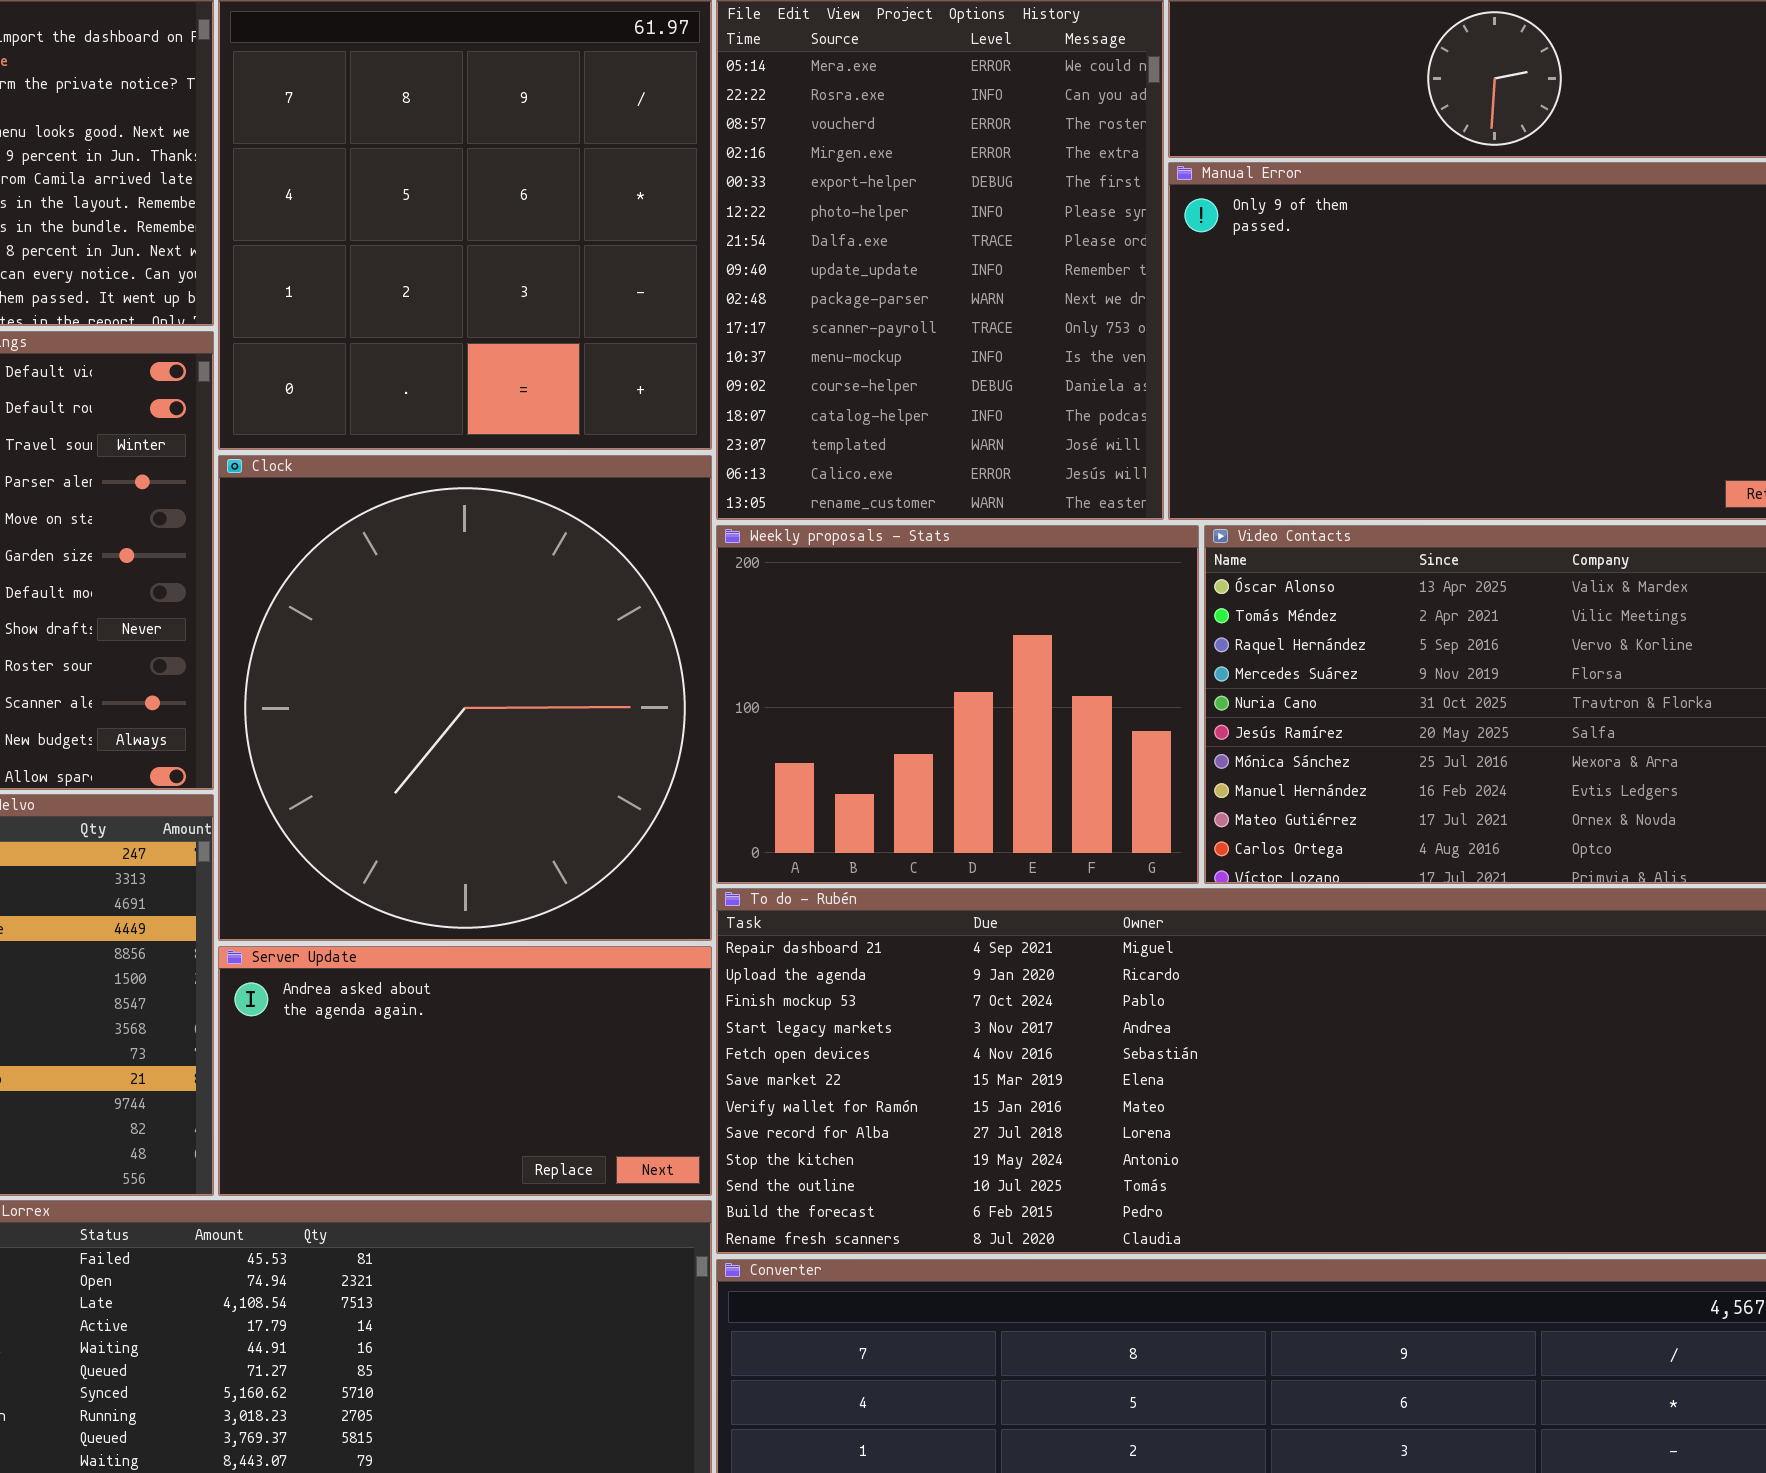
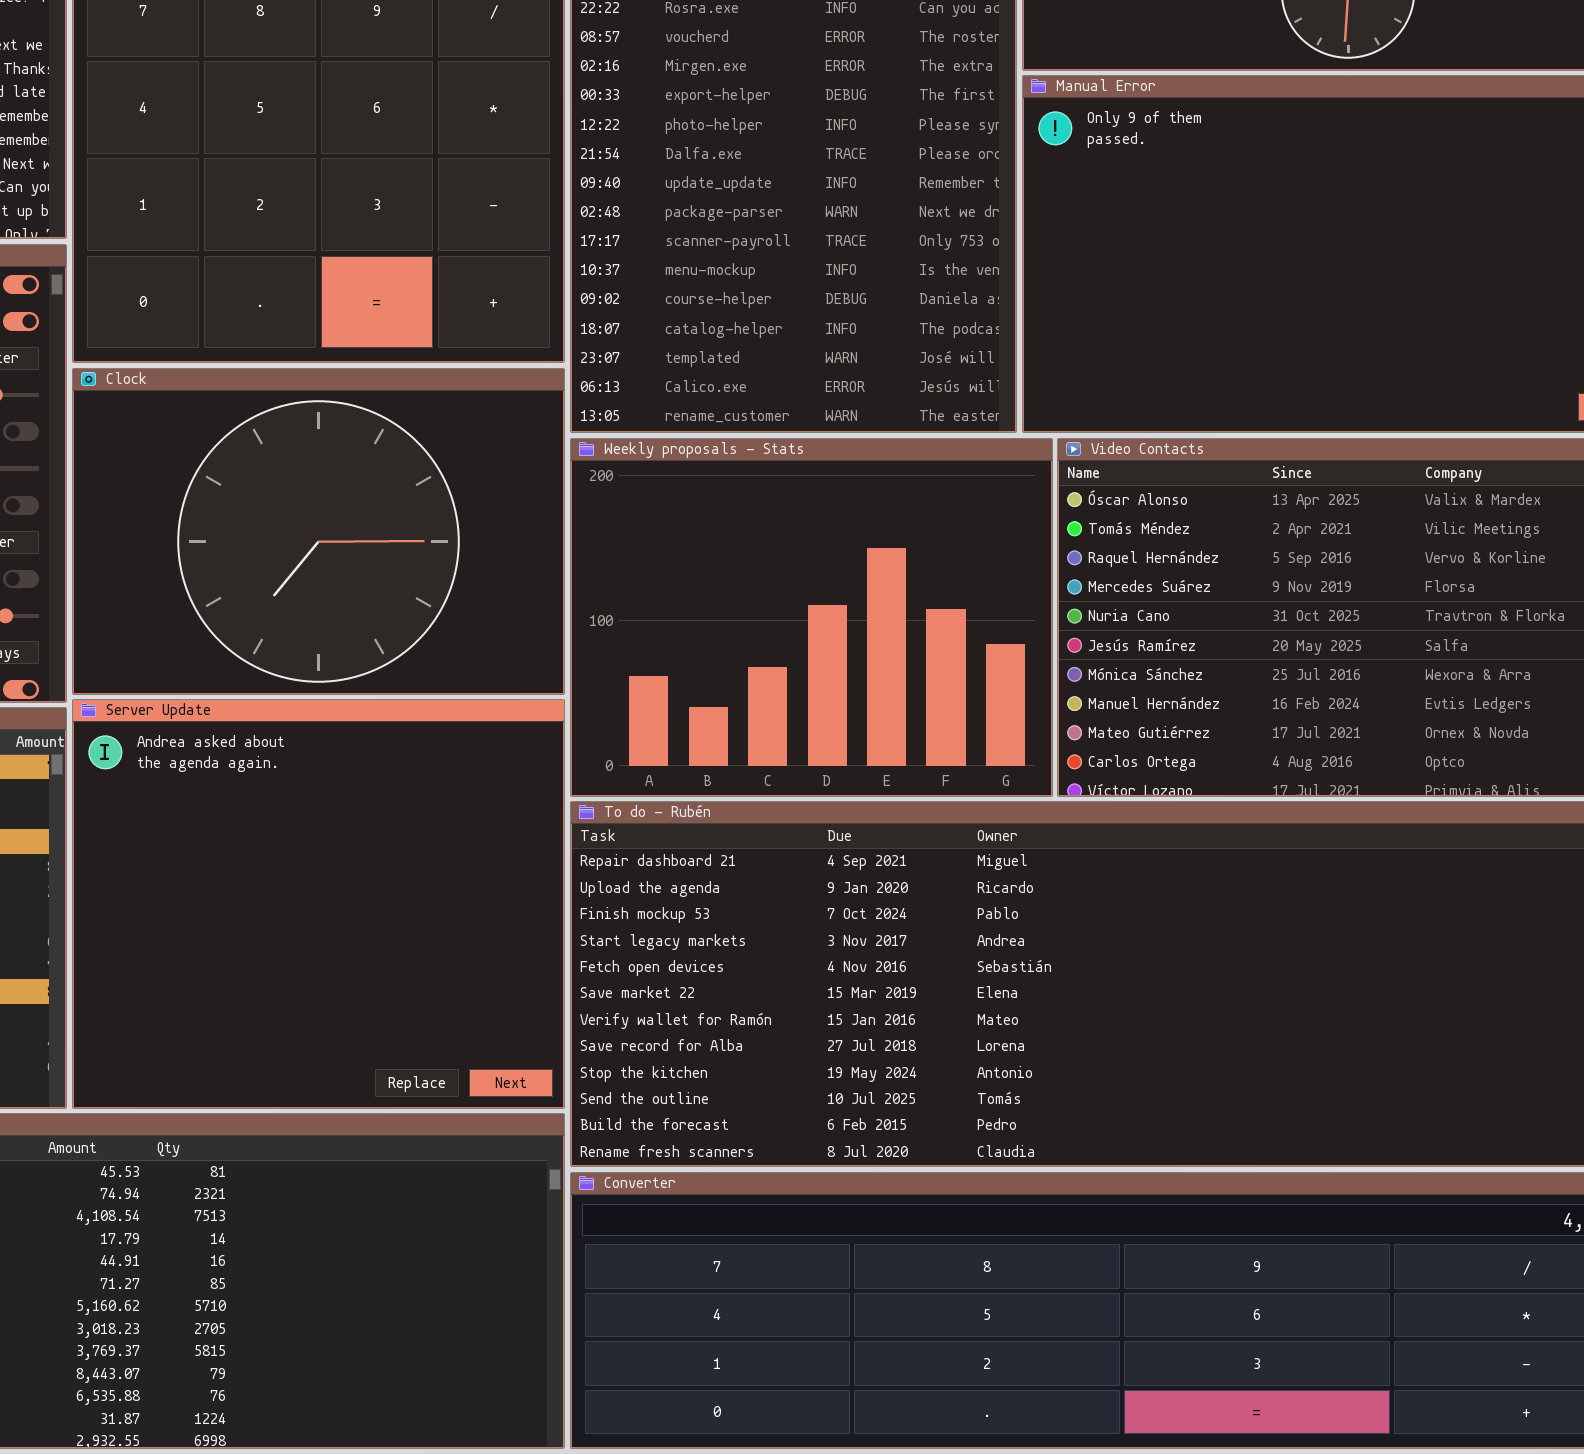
Clock: [218,455,712,941] -> [72,368,565,695], resized
Server Update: [218,946,712,1196] -> [72,699,565,1109], resized

